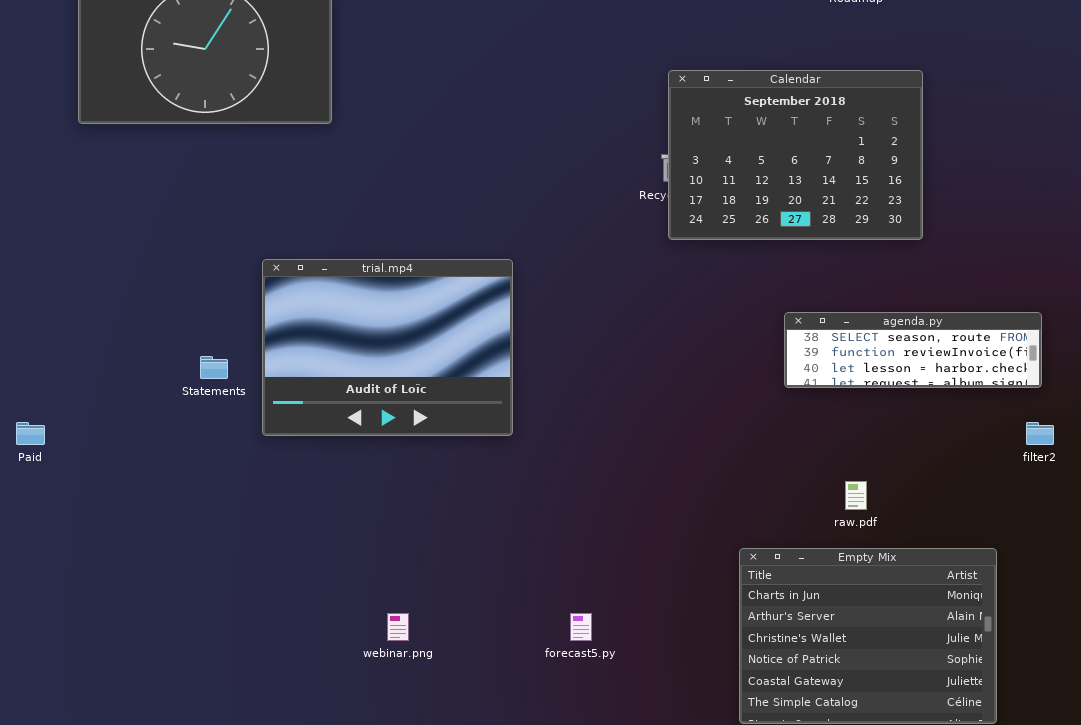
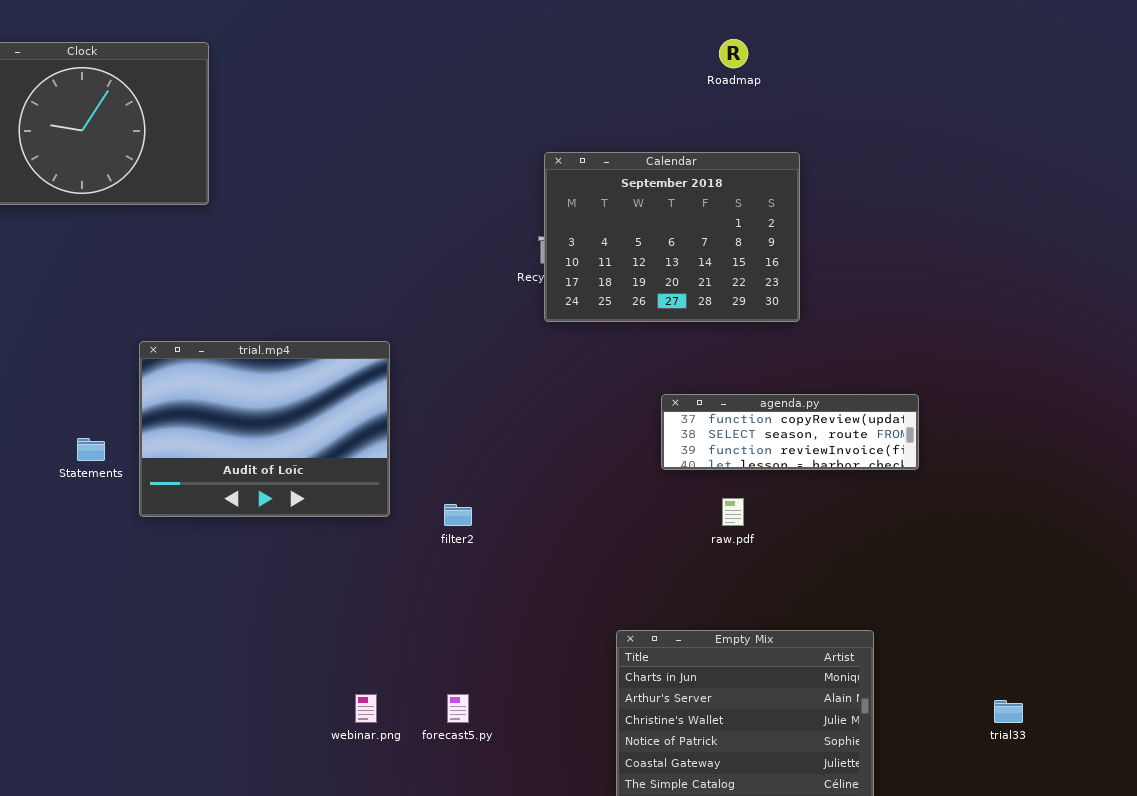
agenda.py: [784,312,1042,388] -> [661,394,919,470], scrolled up 1 row
filter2: [1026,422,1054,445] -> [444,504,472,526], moved
raw.pdf: [845,481,867,510] -> [722,498,744,526], moved
webinar.png: [387,613,409,641] -> [355,694,377,723], moved

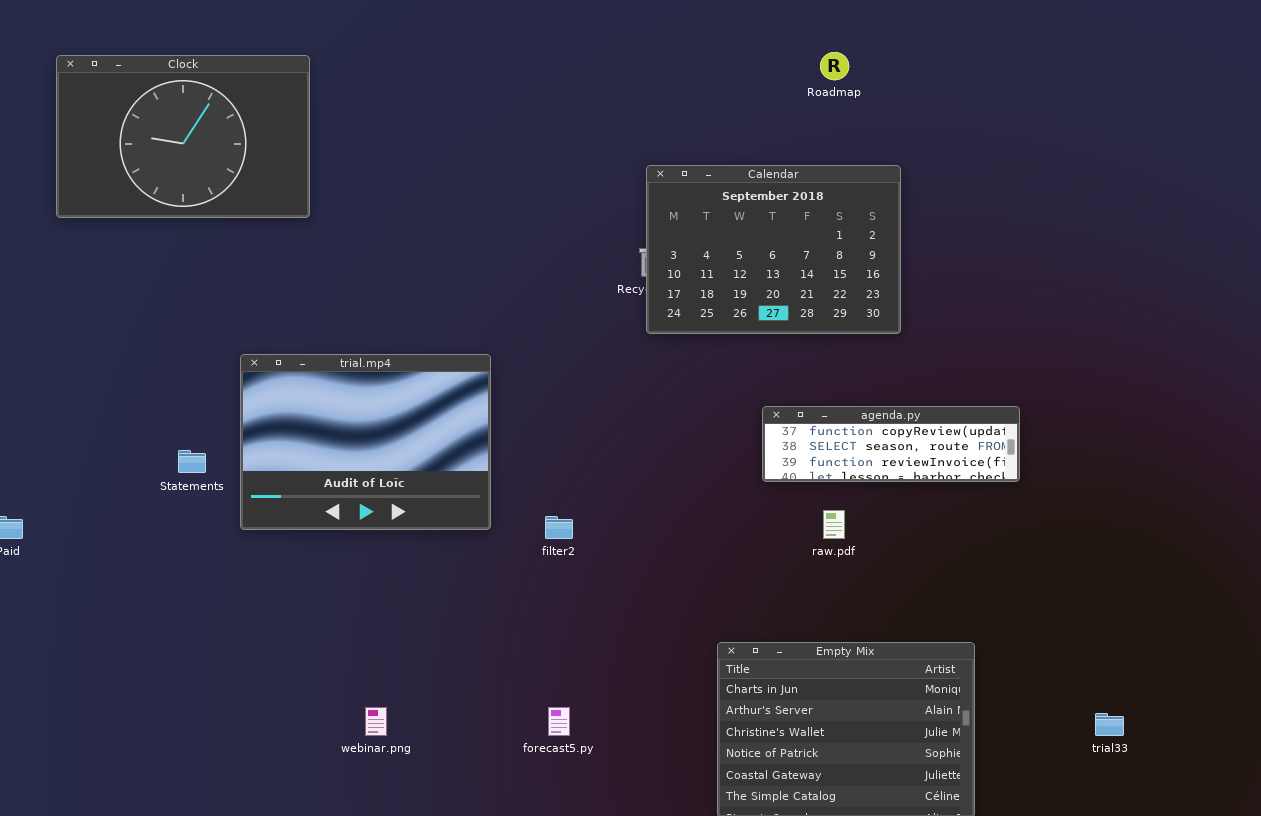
webinar.png: [355,694,377,723] -> [365,707,387,736], moved

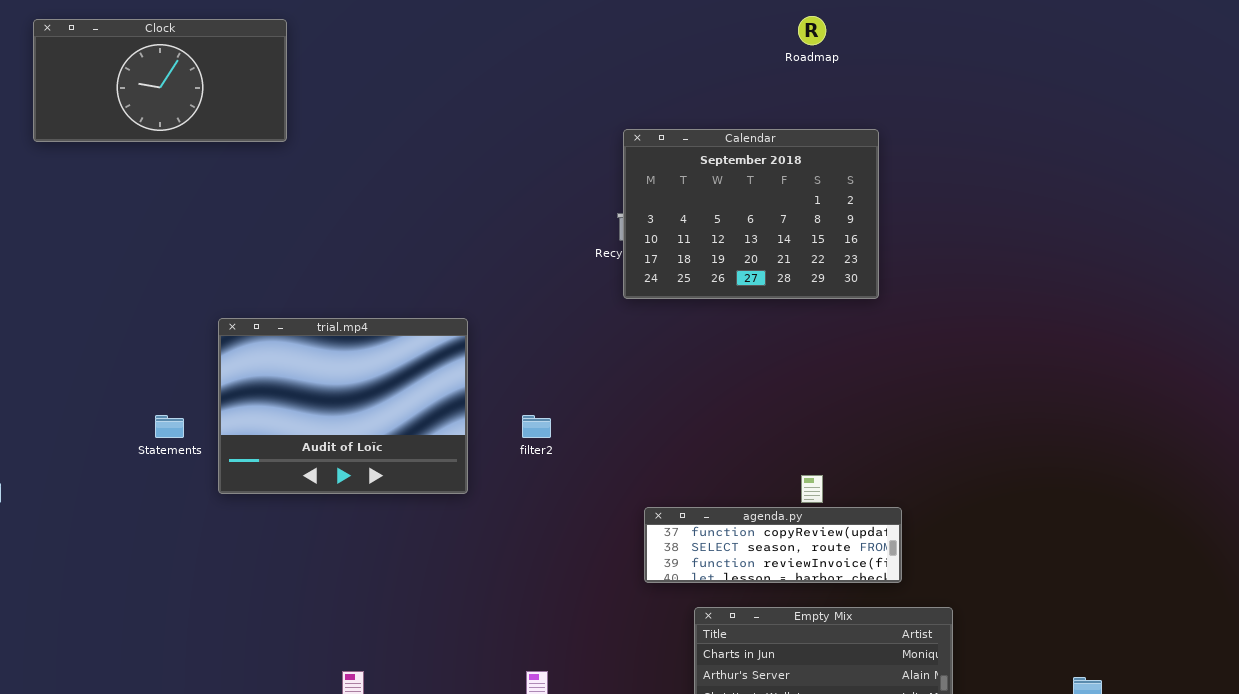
Clock: [56,55,310,218] -> [33,19,287,142], resized
agenda.py: [762,406,1020,482] -> [644,507,902,583], moved
filter2: [545,516,573,539] -> [522,415,551,438], moved

